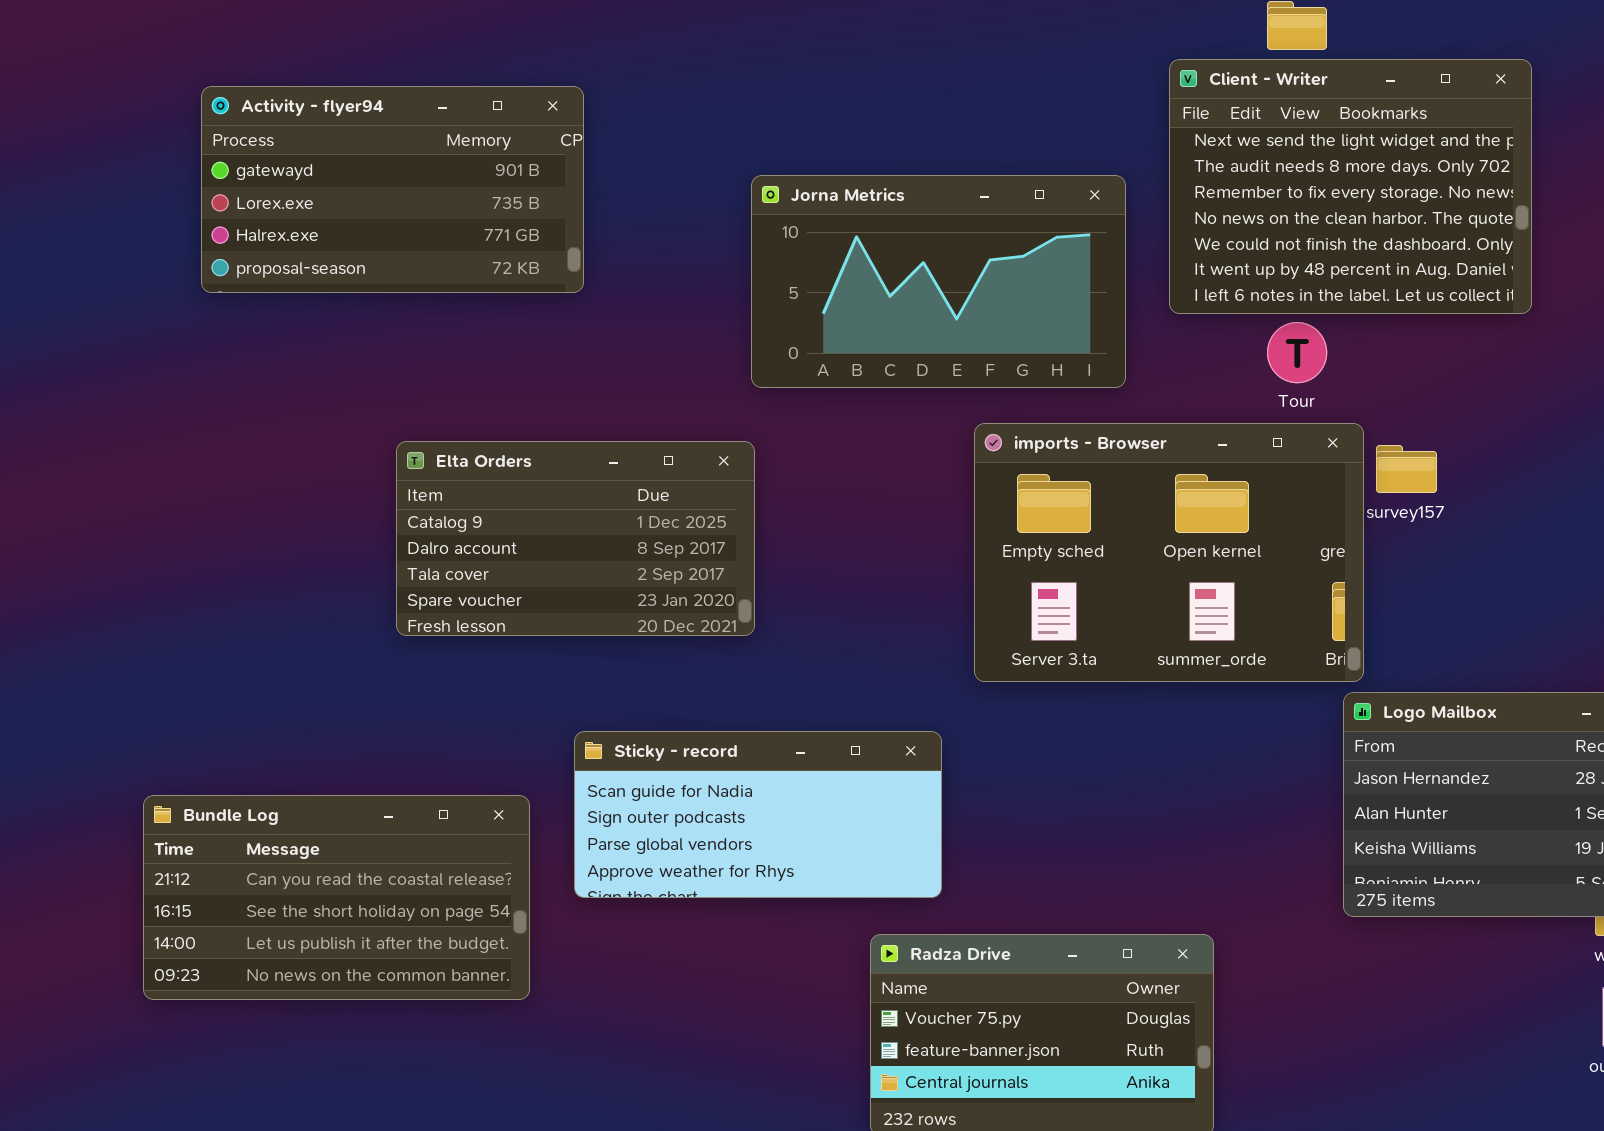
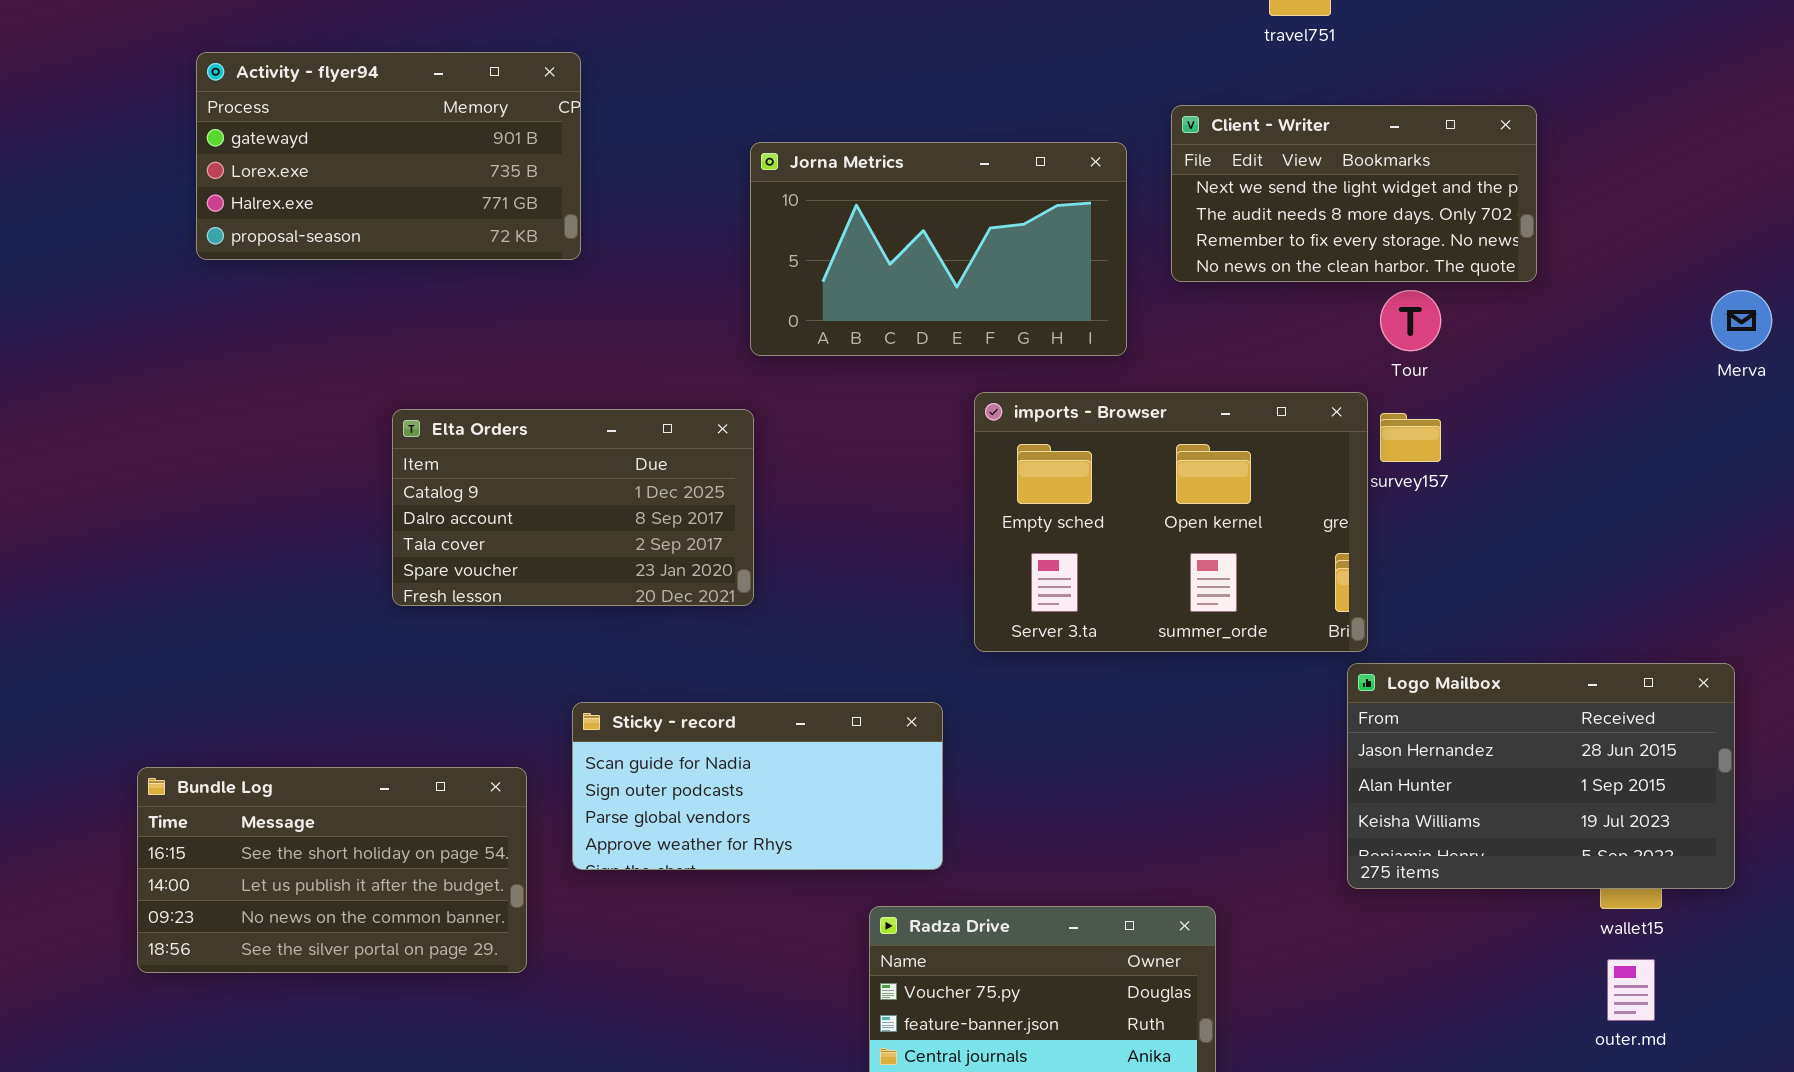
Client - Writer: [1169,59,1532,314] -> [1171,105,1537,282], resized
Tour: [1267,322,1327,383] -> [1380,290,1441,351], moved
Bundle Log: [143,795,530,1000] -> [137,767,527,973], scrolled down 1 row

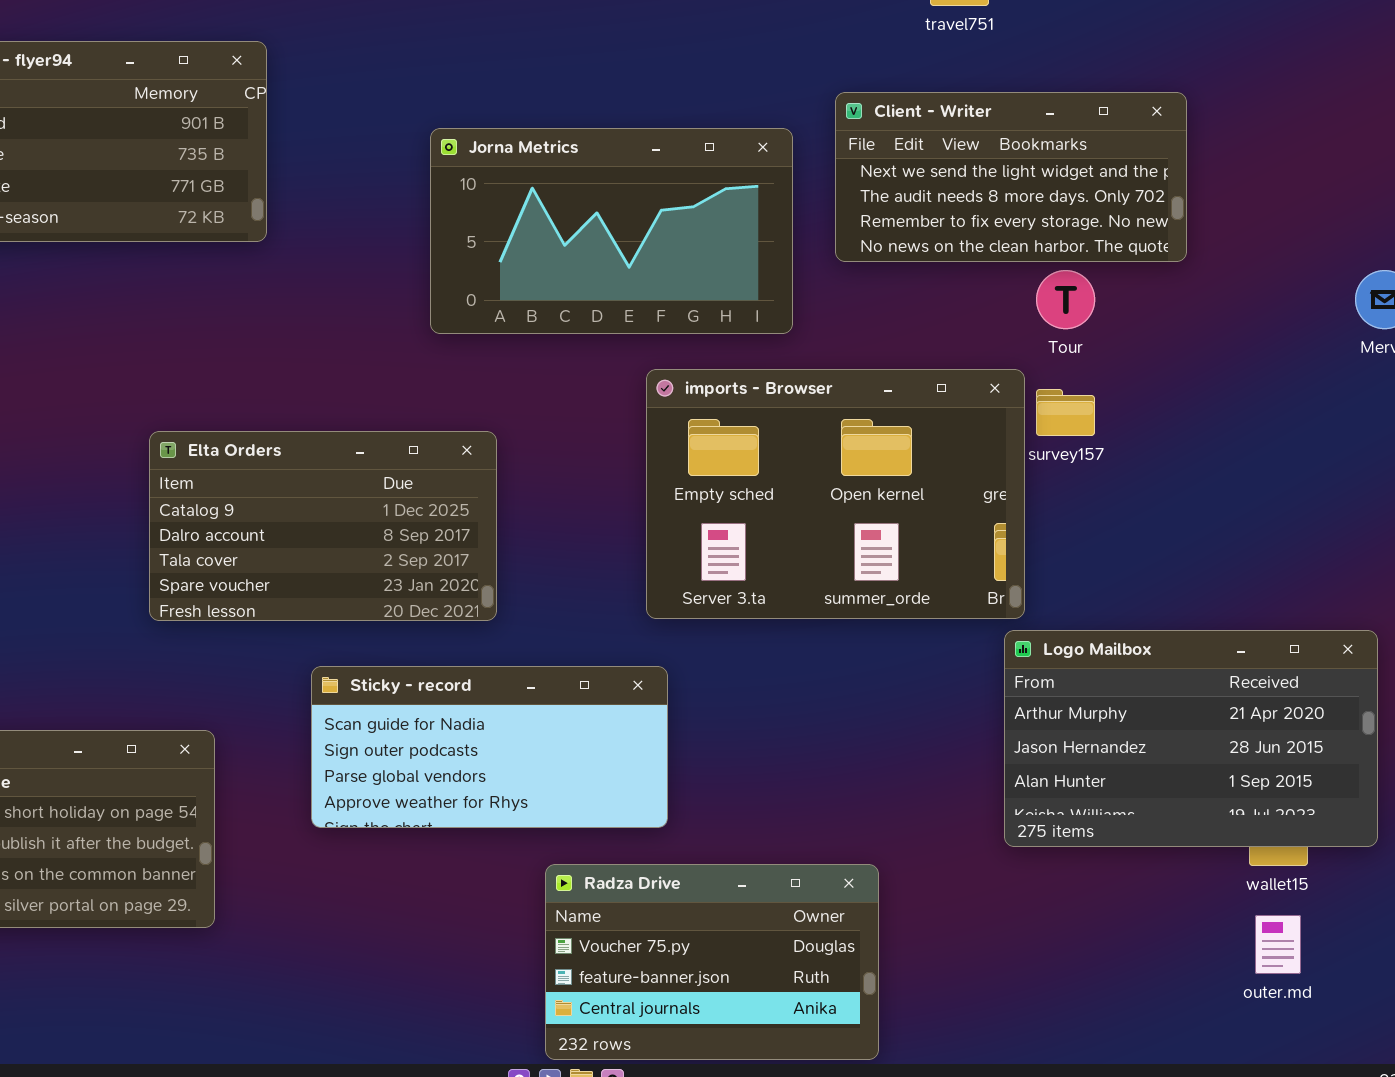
Elta Orders: [392,409,754,606] -> [149,431,497,621], moved
Logo Mailbox: [1347,663,1735,889] -> [1004,630,1378,847], scrolled up 1 row
Sticky - record: [572,702,943,870] -> [311,666,668,828], moved

